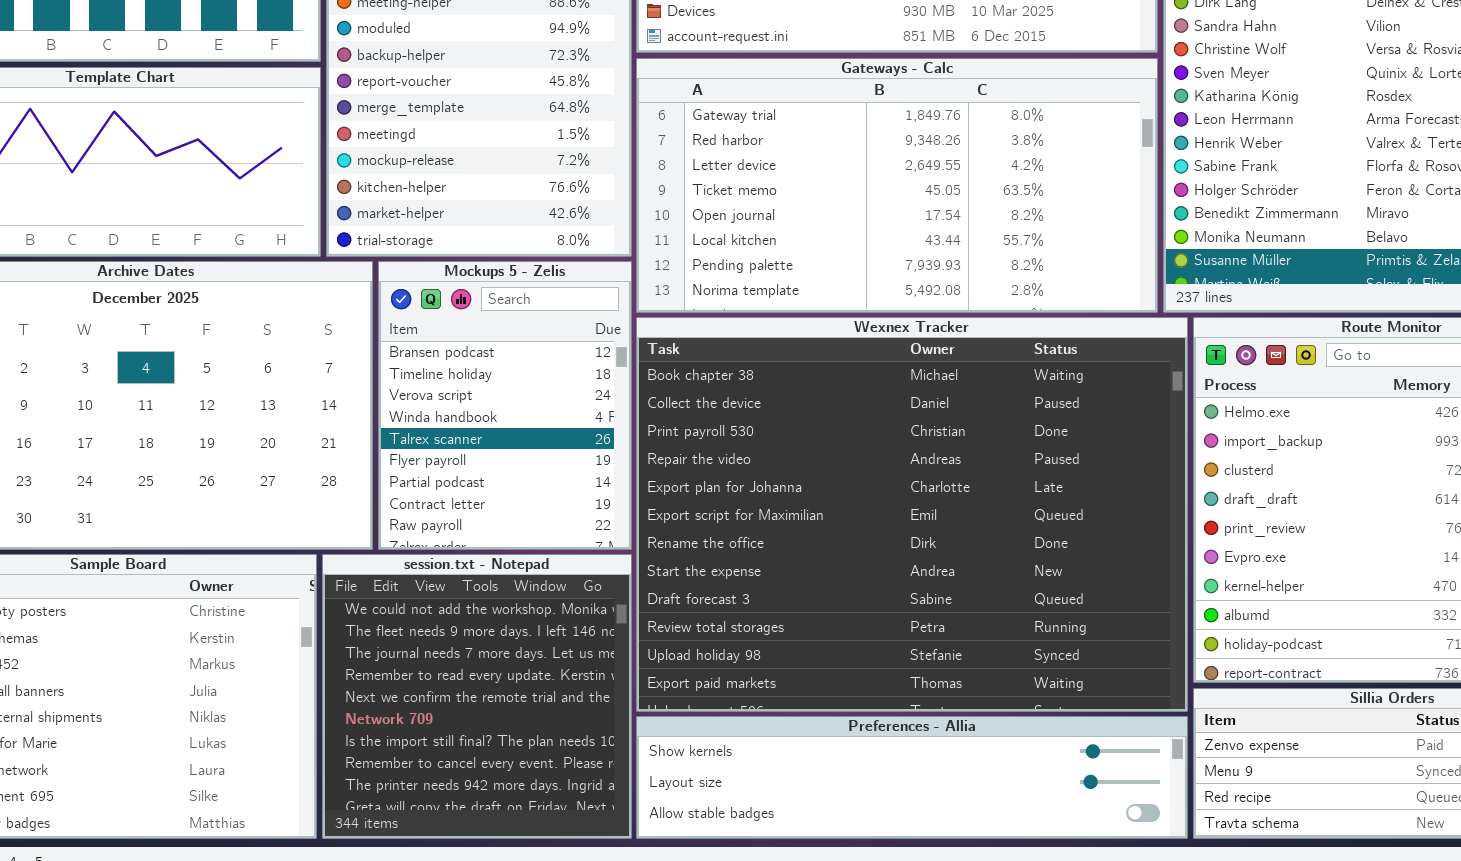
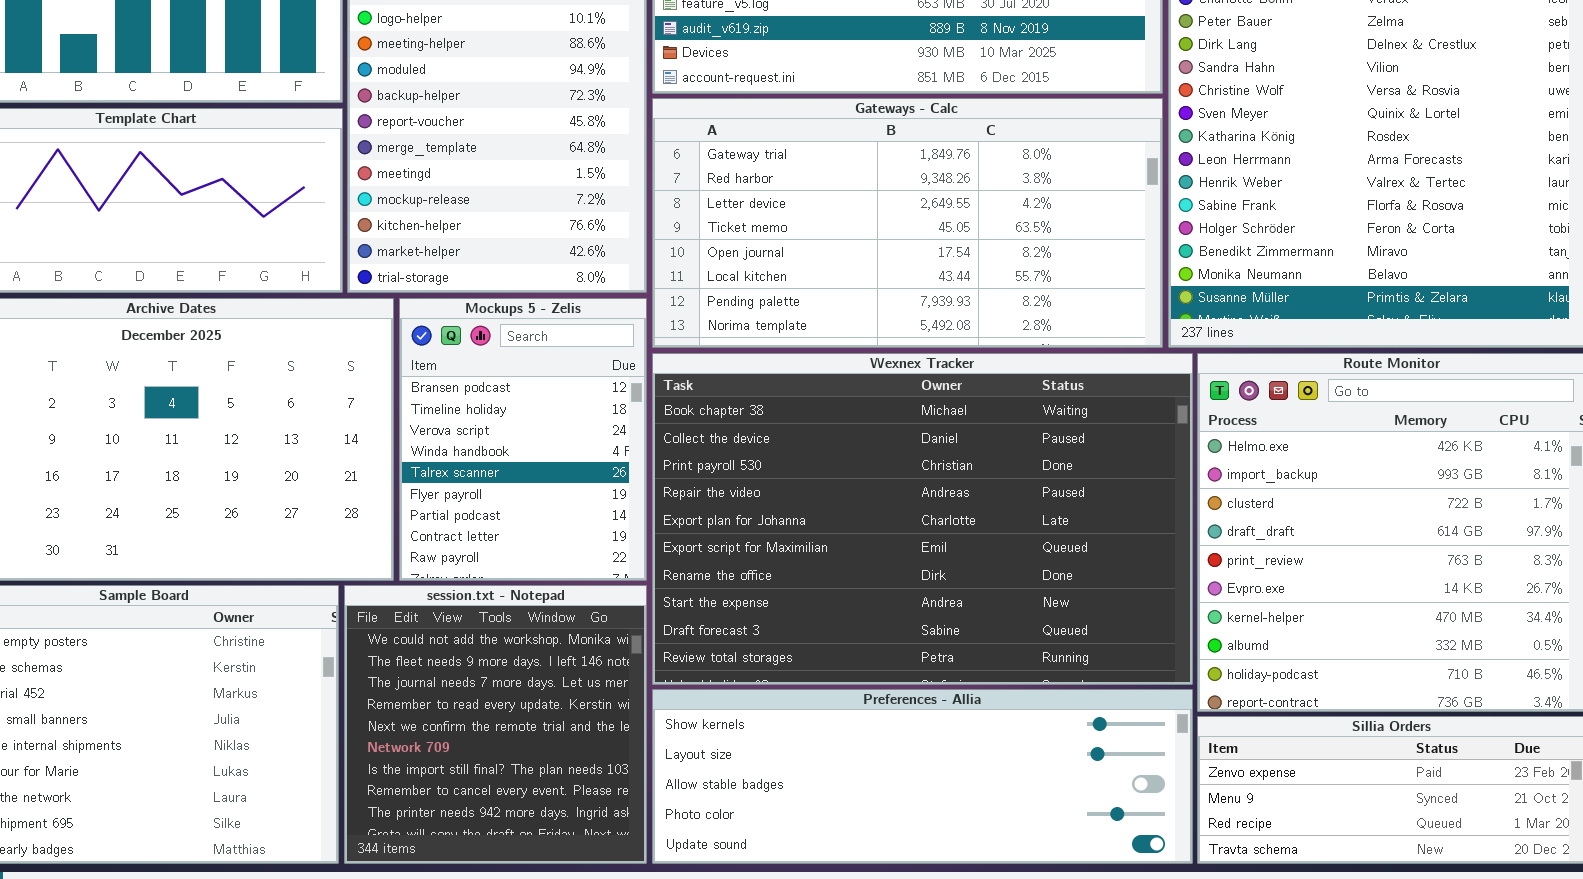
Wexnex Tracker: [636,317,1188,712] -> [652,353,1193,685], resized
Preferences - Allia: [636,716,1188,839] -> [652,689,1193,864], resized

